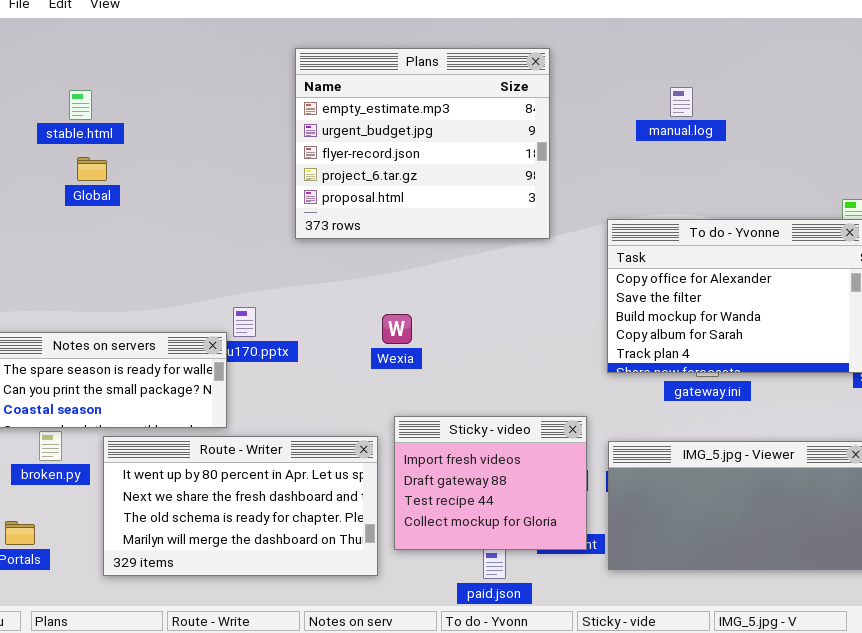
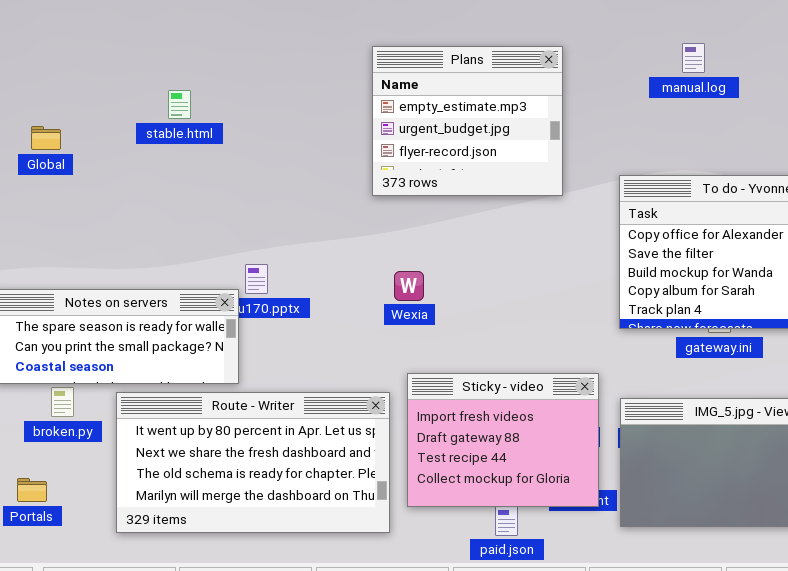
Plans: [295,48,550,239] -> [372,46,563,196], resized
stable.html: [69,90,92,120] -> [168,90,191,119], moved
Global: [77,157,107,181] -> [31,126,61,150], moved

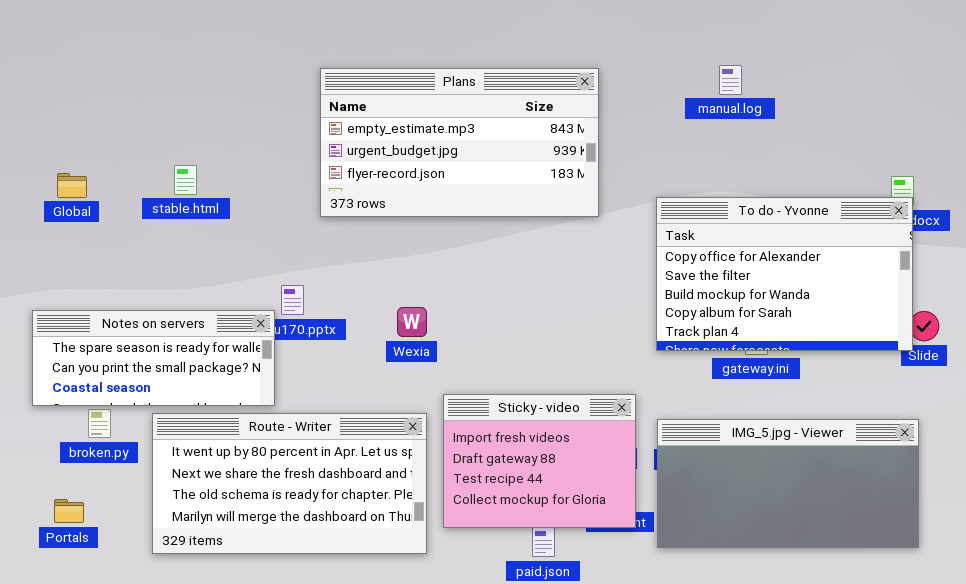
Plans: [372,46,563,196] -> [320,68,599,217], resized
stable.html: [168,90,191,119] -> [174,165,197,195], moved
Global: [31,126,61,150] -> [57,173,87,198], moved
Wexia: [394,271,424,301] -> [397,307,427,337], moved

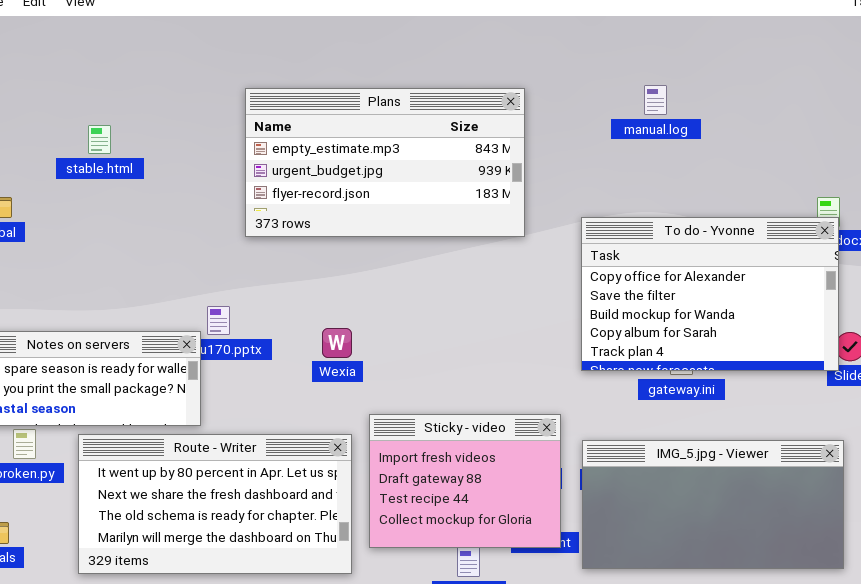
stable.html: [174,165,197,195] -> [88,125,111,154], moved

